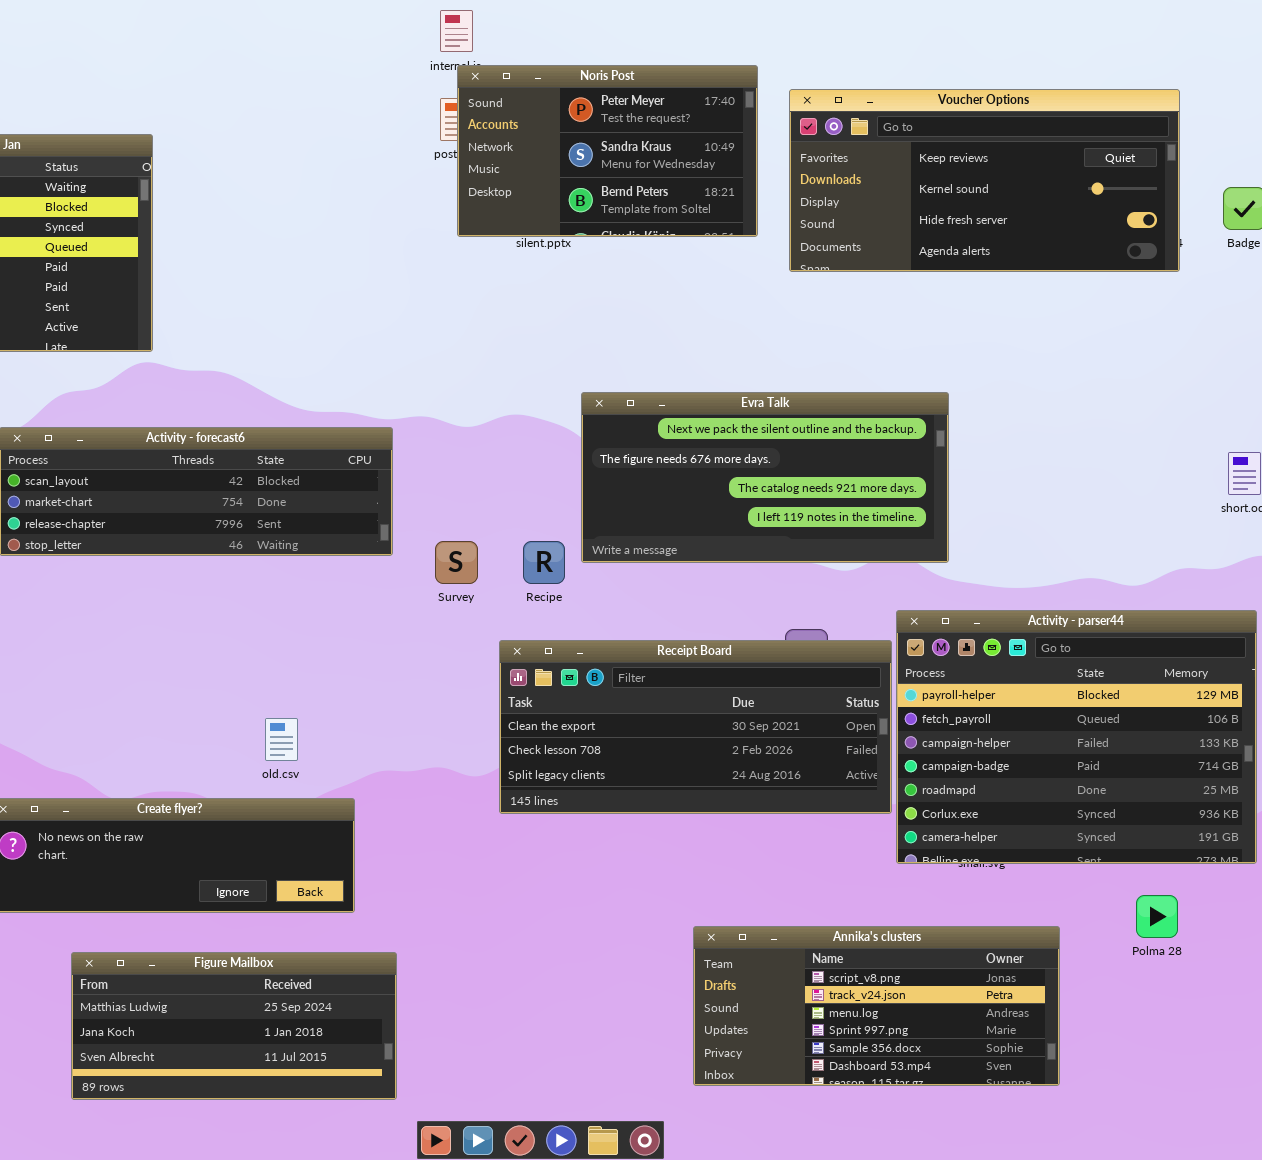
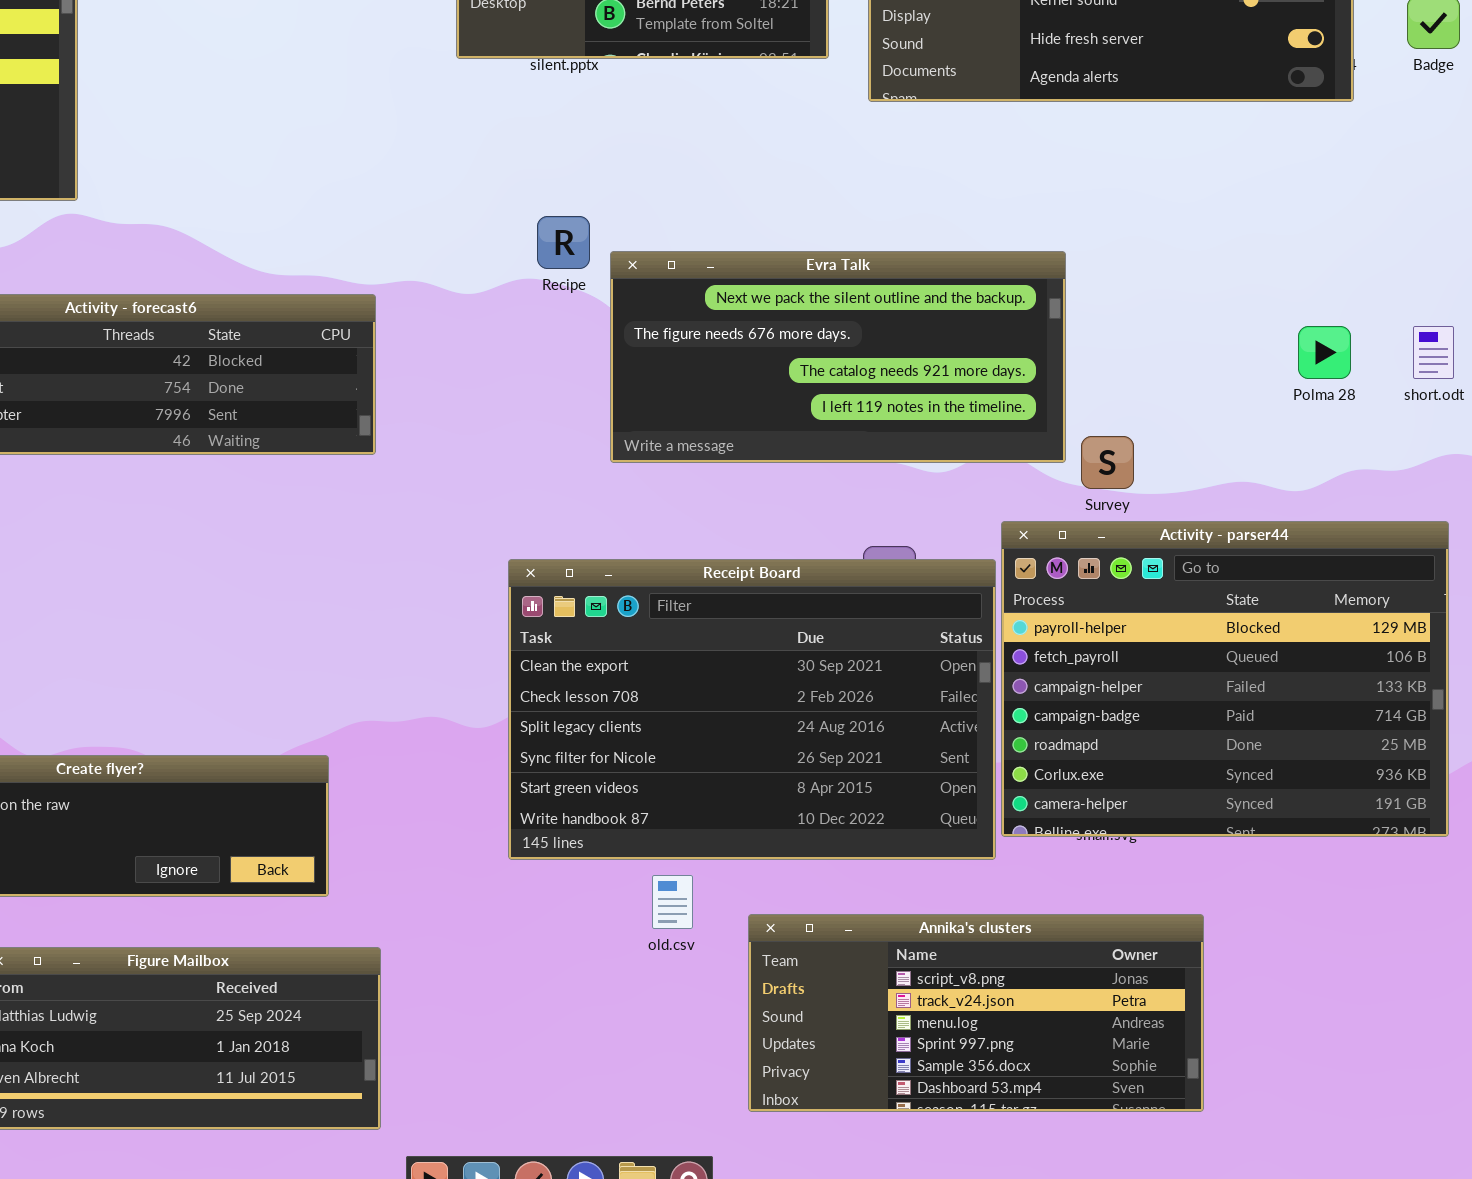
Survey: [435,541,478,584] -> [1081,436,1134,489], moved
Recipe: [523,541,565,584] -> [537,216,590,269], moved
Receipt Board: [499,640,892,814] -> [508,559,996,860], resized
old.csv: [265,718,298,761] -> [652,875,693,929], moved
Polma 28: [1136,895,1178,938] -> [1298,326,1351,379], moved

